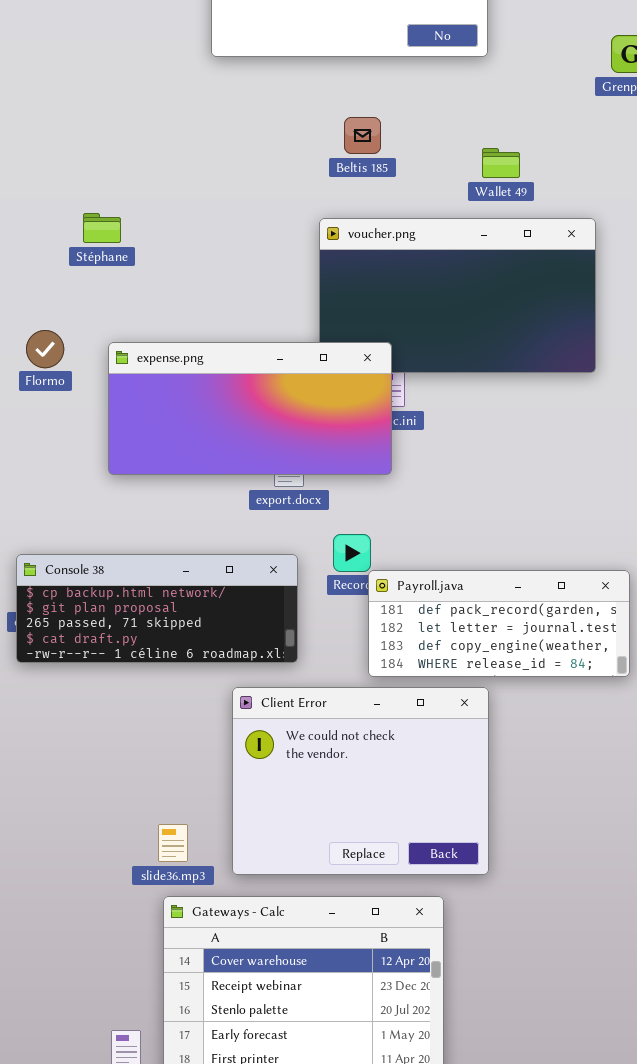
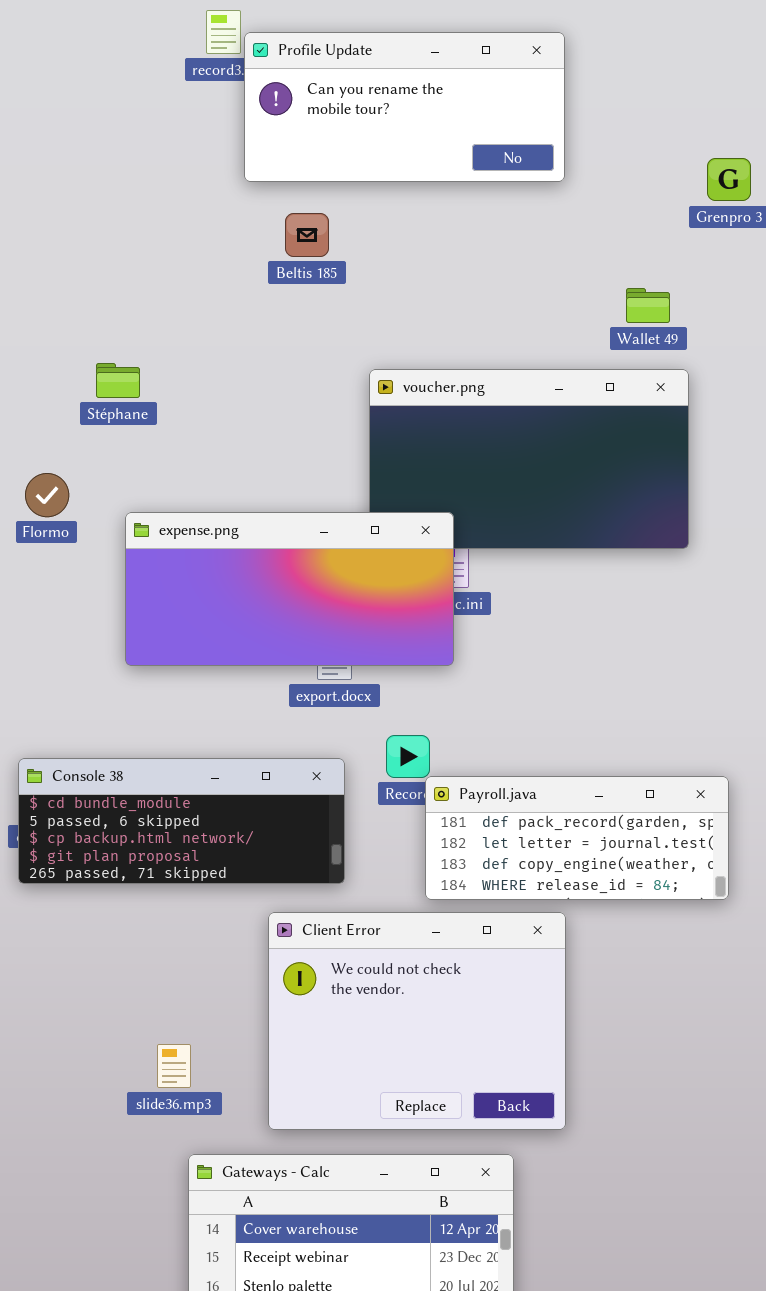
Beltis 185: [344,117,381,154] -> [285,213,329,257], moved
Wallet 49: [482,148,520,178] -> [626,288,670,323], moved
Flormo: [26,330,64,368] -> [25,473,69,517], moved
Console 38: [16,554,298,663] -> [18,758,345,884], scrolled up 2 rows
slide36.mp3: [158,824,188,862] -> [157,1044,191,1088], moved

